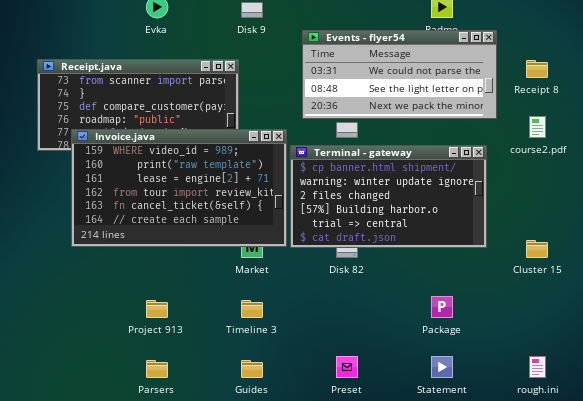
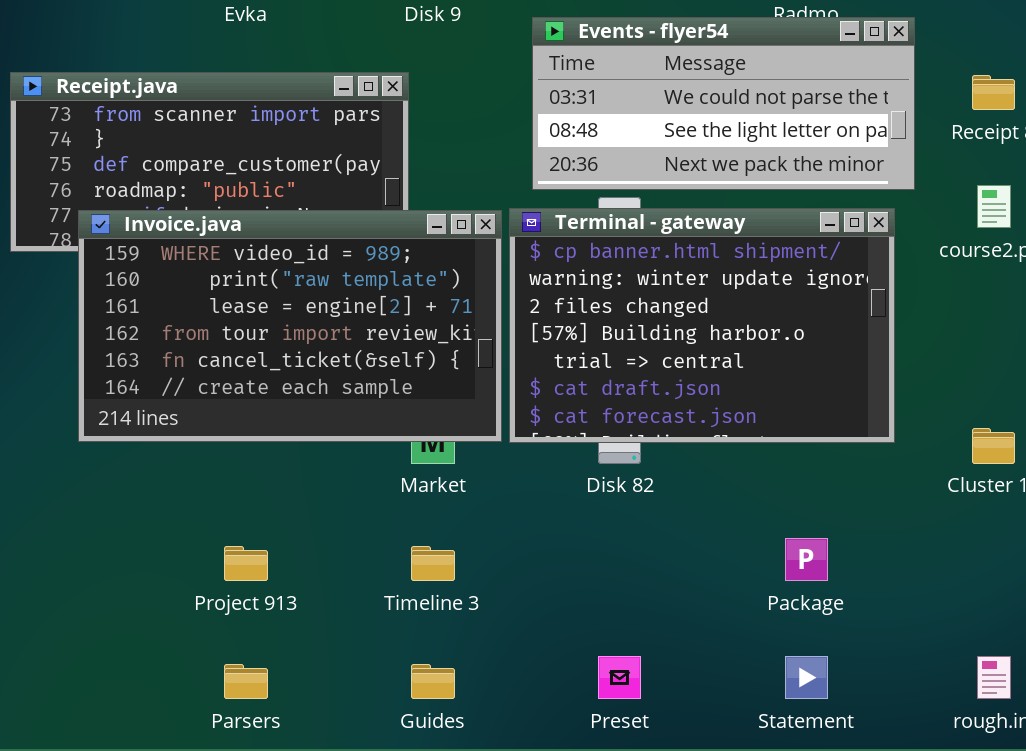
Terminal - gateway: [290,145,487,248] -> [509,208,895,443], resized

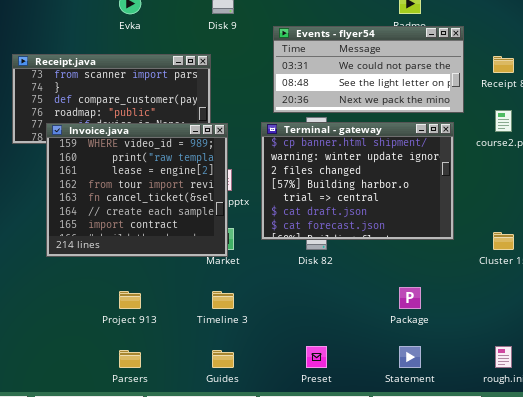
Invoice.java: [78,210,502,442] -> [46,123,228,257], resized

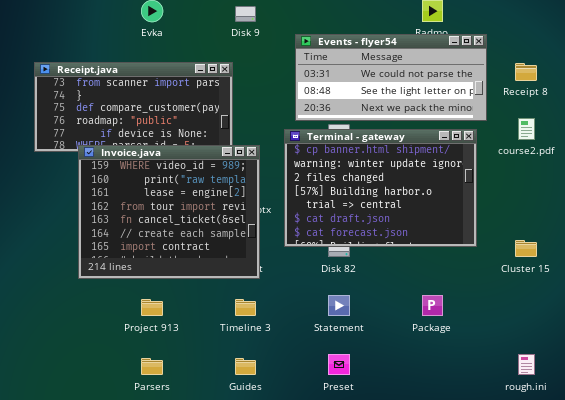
Invoice.java: [46,123,228,257] -> [78,145,260,279], moved
Statement: [399,346,421,368] -> [328,295,350,316], moved

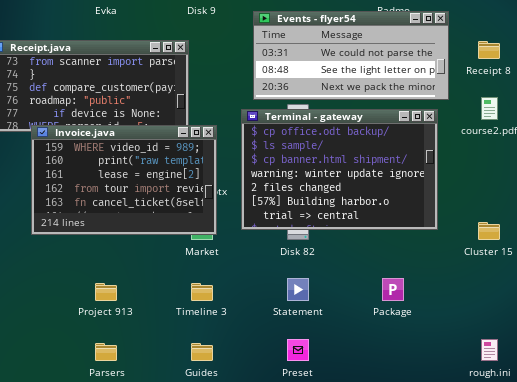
Terminal - gateway: [284,129,477,247] -> [241,109,438,230], scrolled up 2 rows
Invoice.java: [78,145,260,279] -> [31,125,217,235], resized

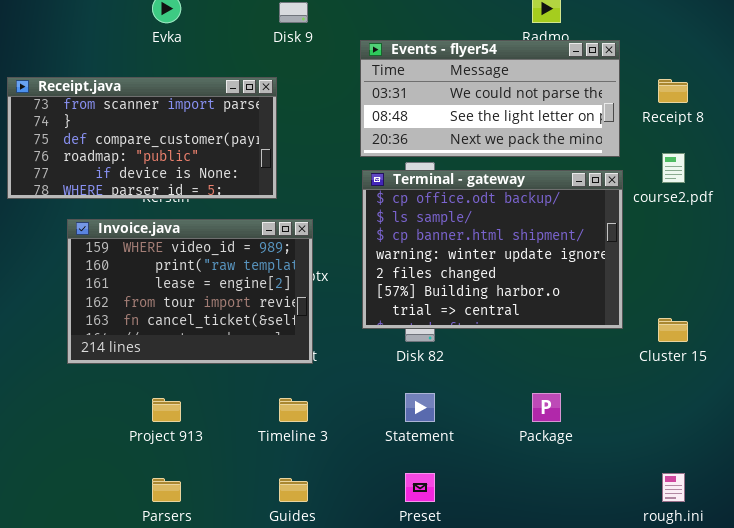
Terminal - gateway: [241,109,438,230] -> [362,170,623,329], moved
Invoice.java: [31,125,217,235] -> [67,219,313,364], moved

